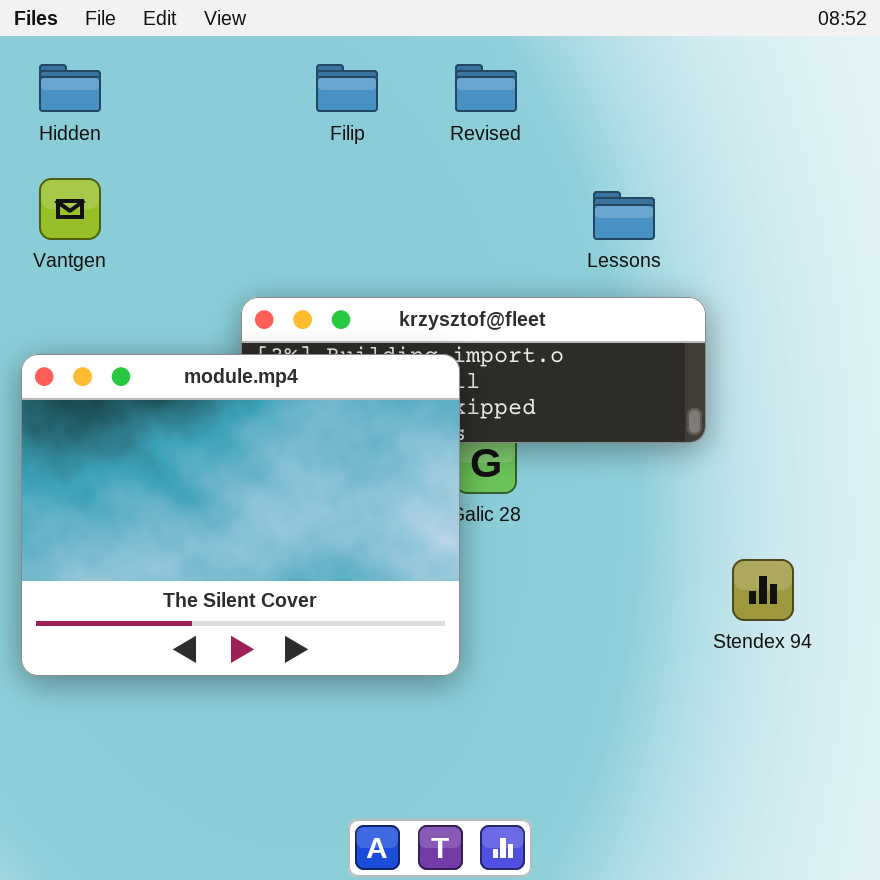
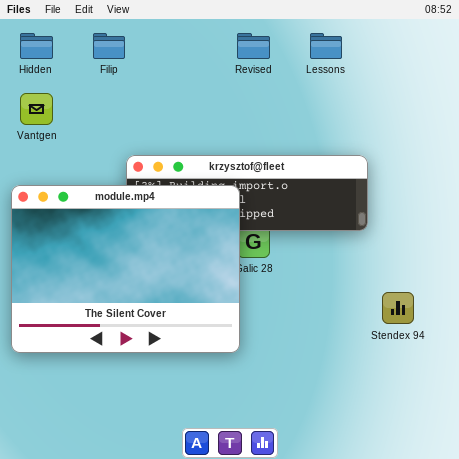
Filip: [316,64,378,112] -> [93,33,125,59], moved
Lessons: [593,191,655,240] -> [310,33,342,59], moved

